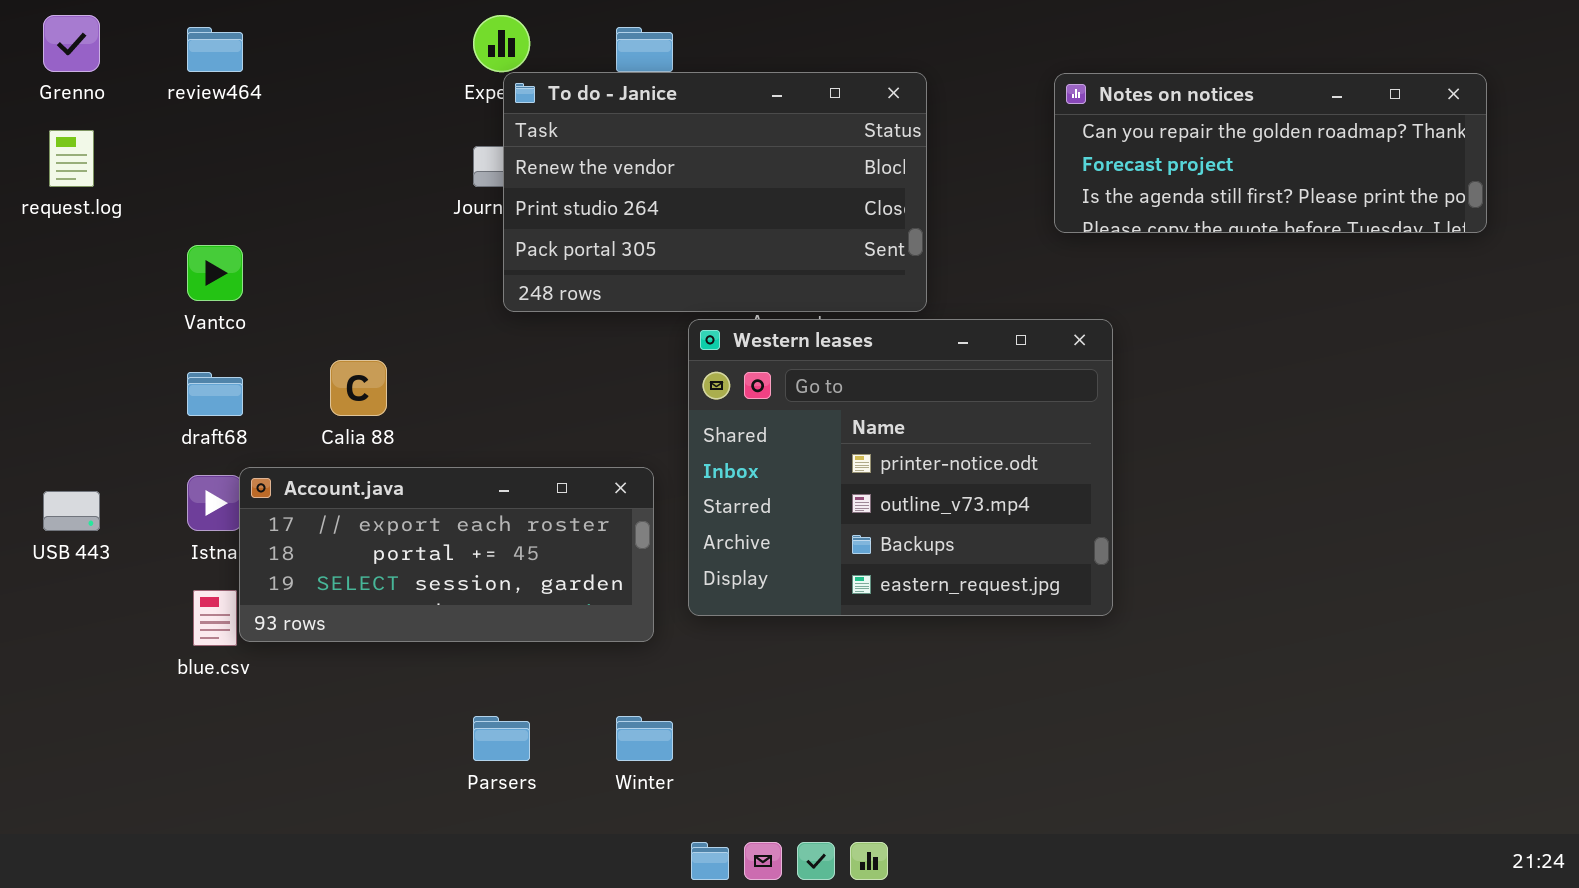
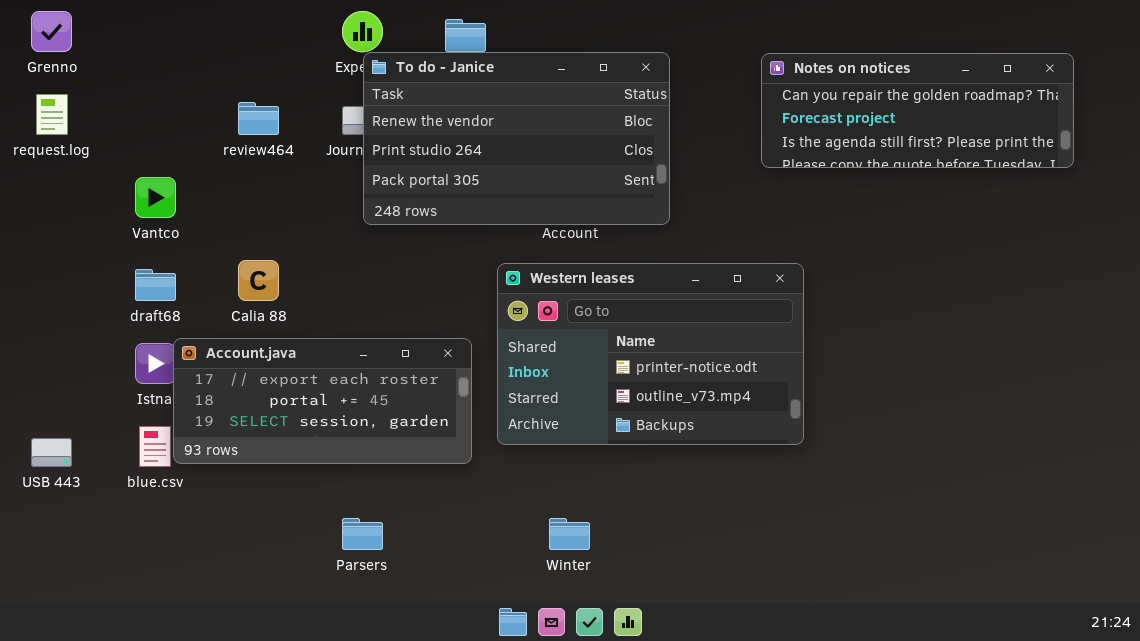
review464: [187,27,243,72] -> [238,102,279,135], moved
Western leases: [688,319,1113,616] -> [497,263,804,445], resized
USB 443: [43,491,100,531] -> [31,438,72,467], moved
Winter: [616,716,673,761] -> [549,518,590,550], moved

